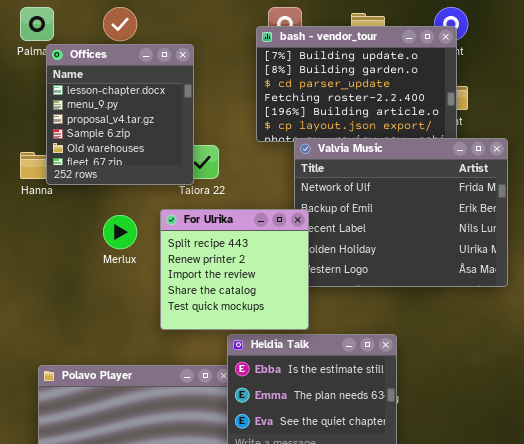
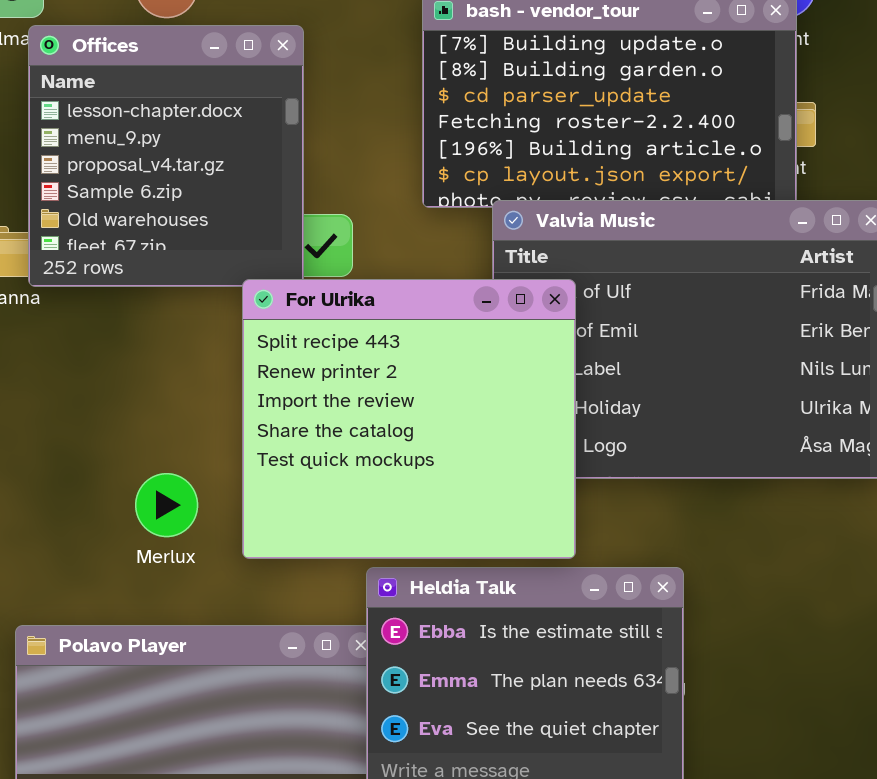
For Ulrika: [160,209,309,330] -> [242,279,576,559], resized
Merlux: [103,215,137,249] -> [135,473,198,537], moved

